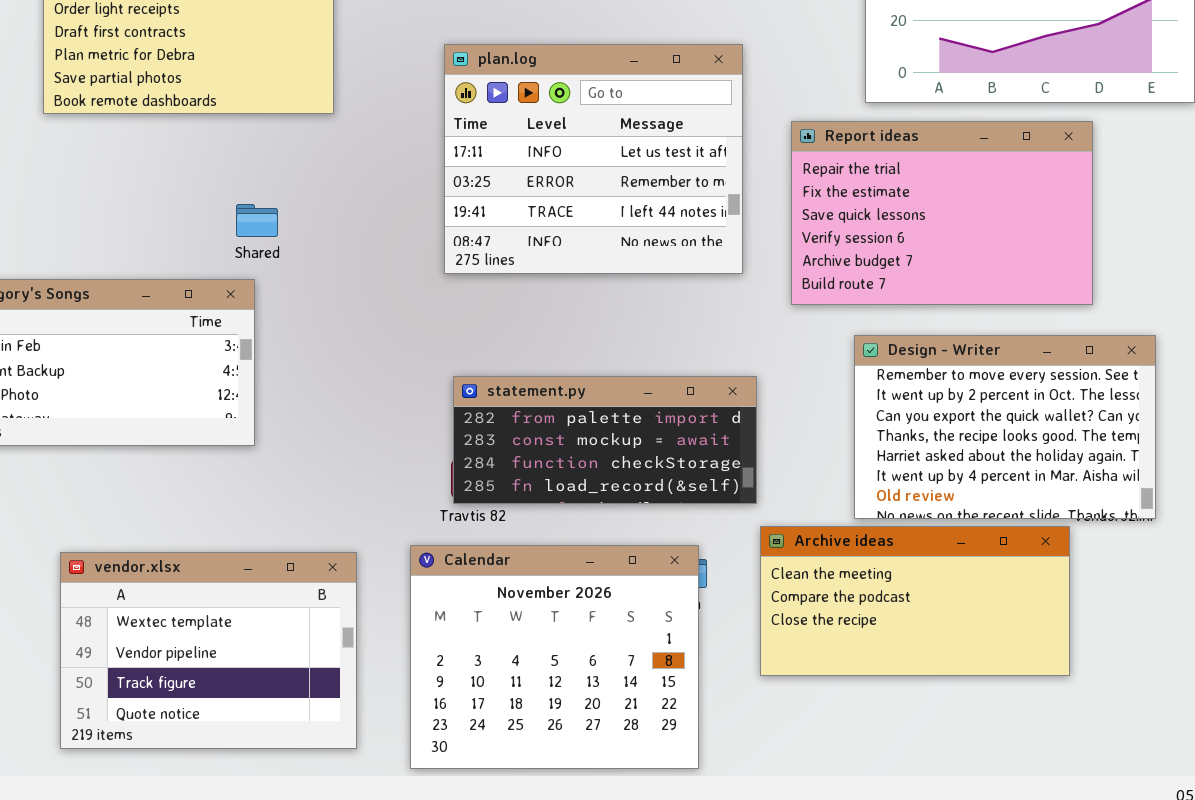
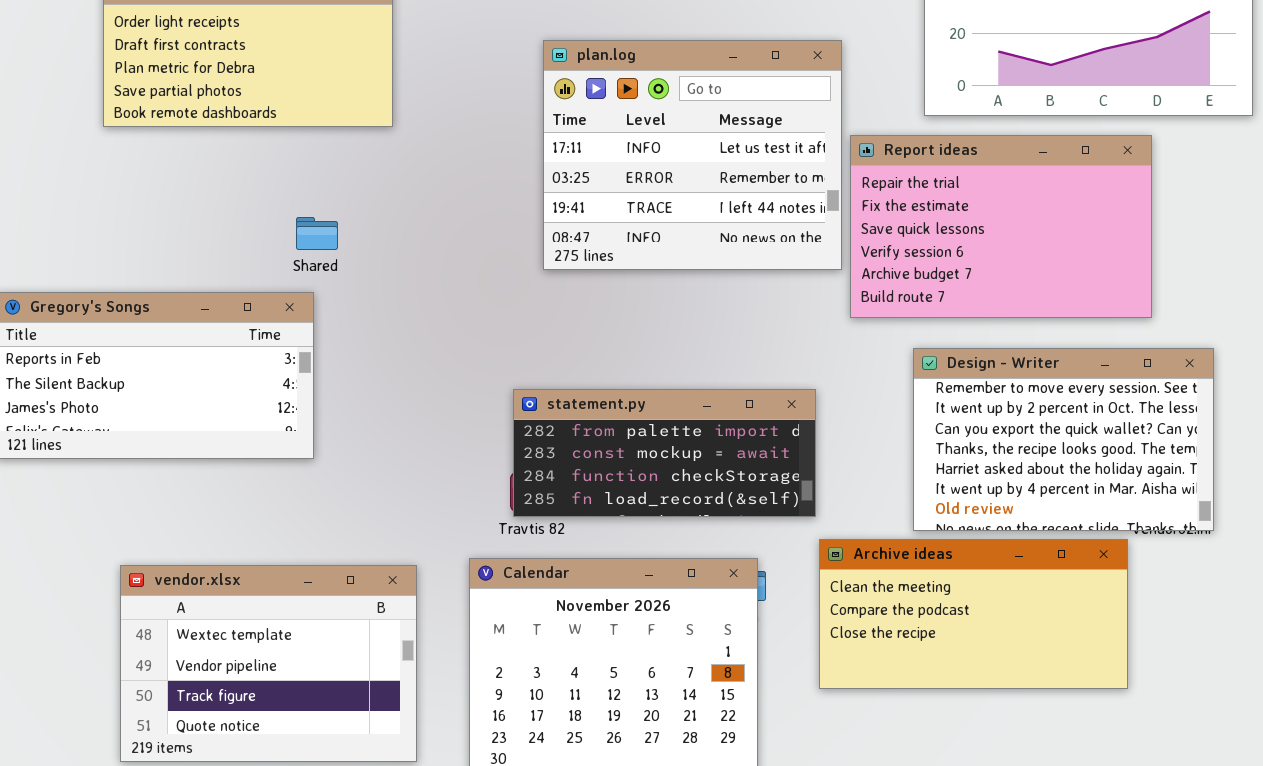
plan.log: [444,44,743,274] -> [543,40,842,270], moved

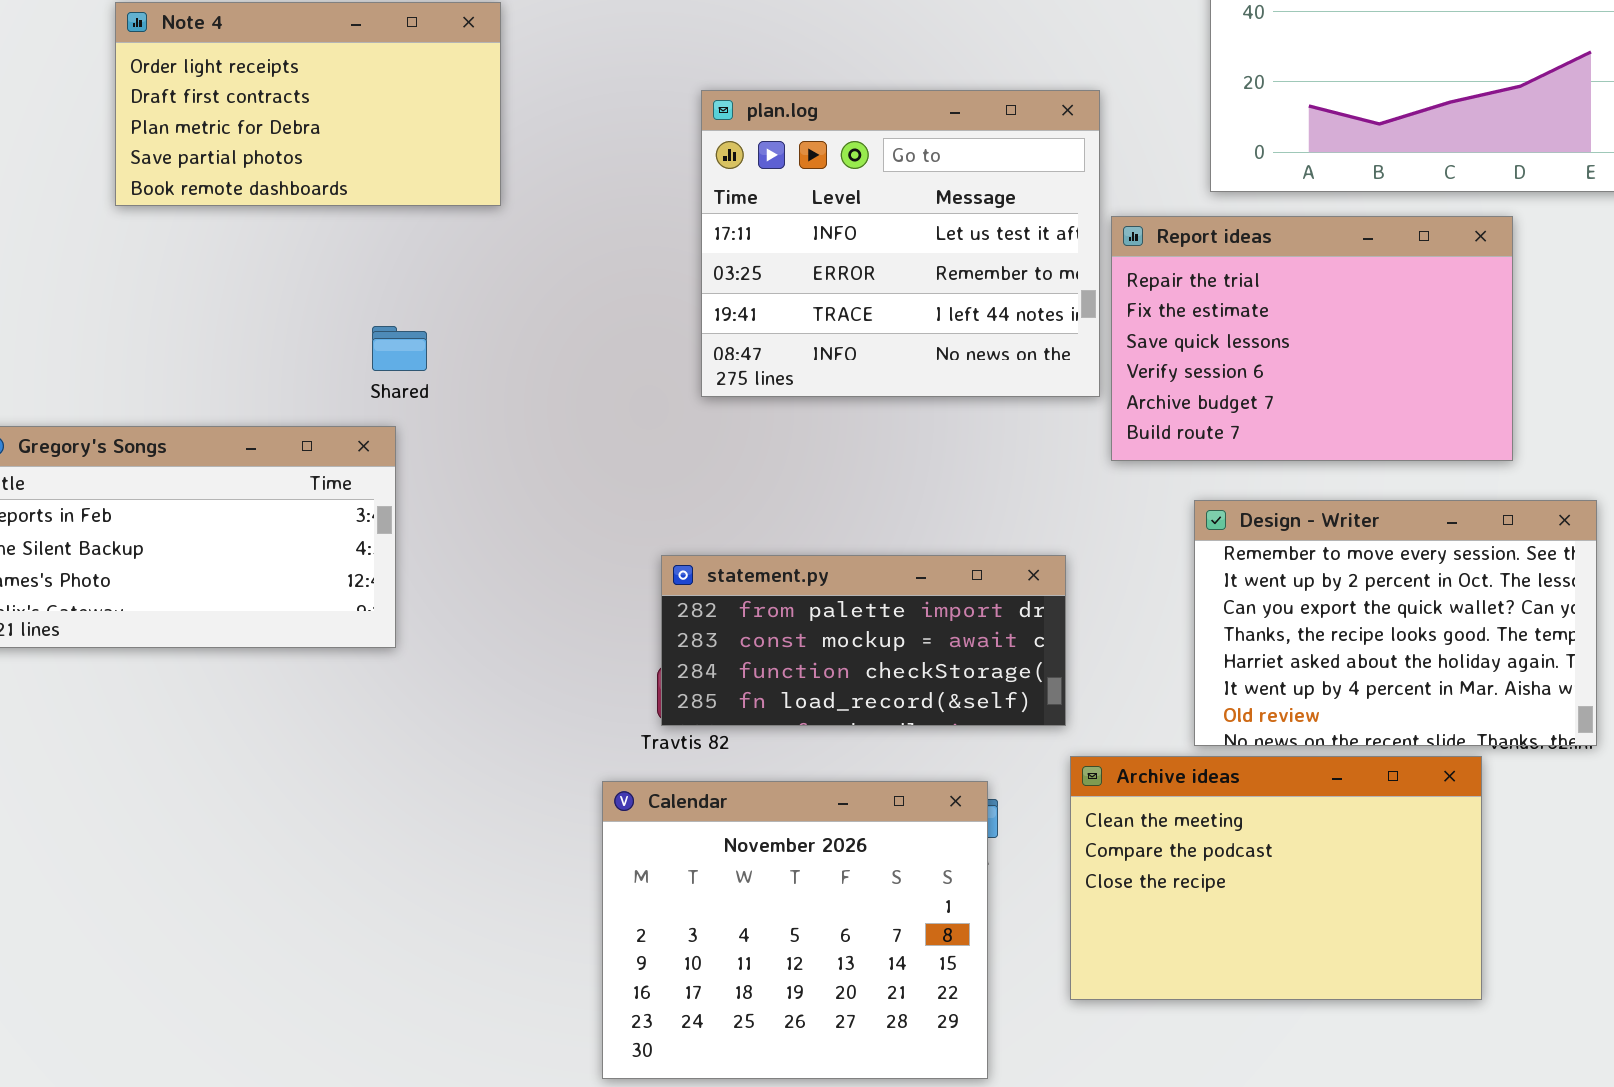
Archive ideas: [819,539,1128,689] -> [1070,756,1482,1000], resized
vendor.xlsx: [120,565,417,762] -> none, closed

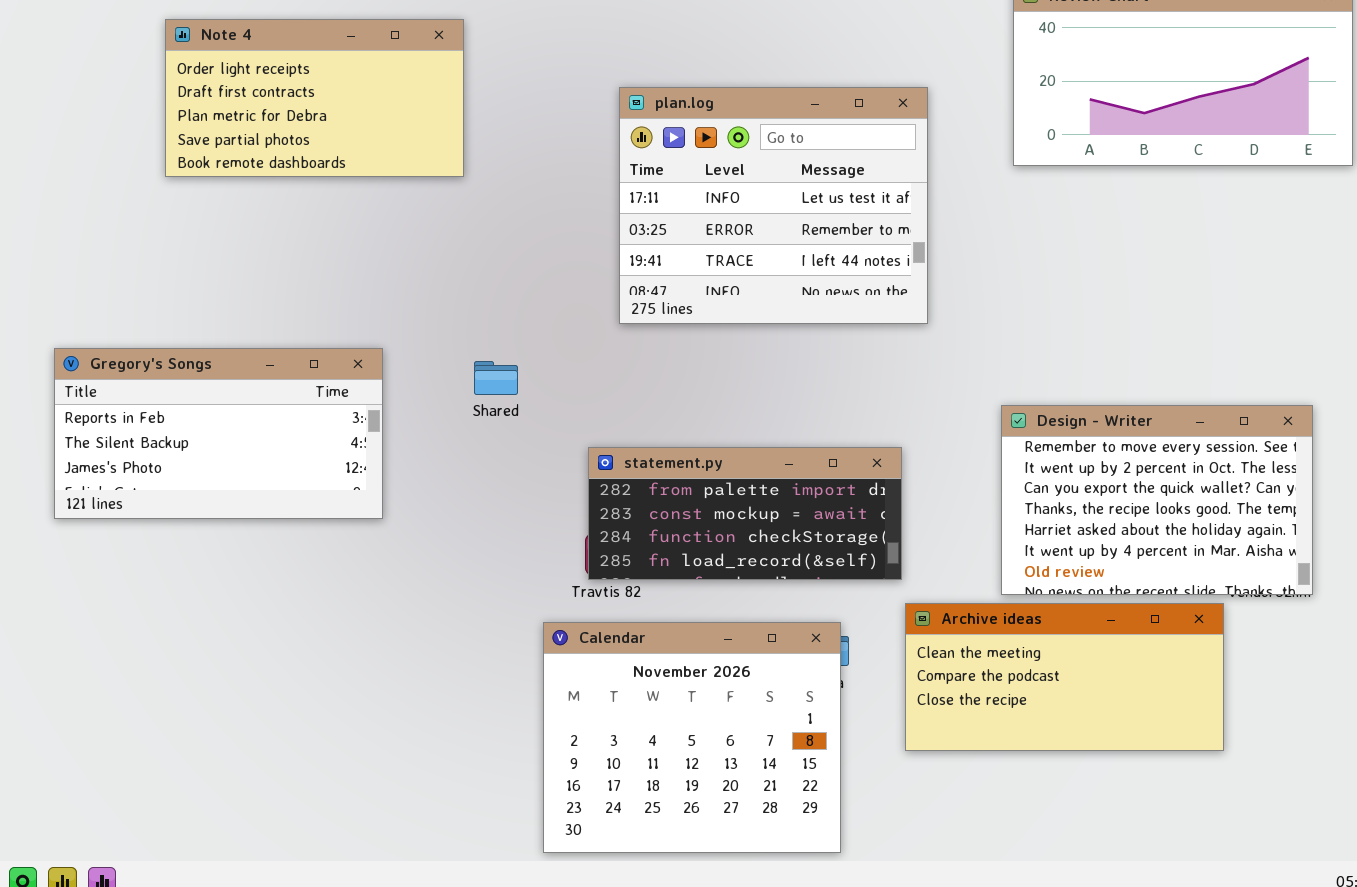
Report ideas: [1111,216,1513,461] -> none, closed
Shared: [372,326,427,371] -> [474,361,518,395], moved
Archive ideas: [1070,756,1482,1000] -> [905,603,1224,751], resized

